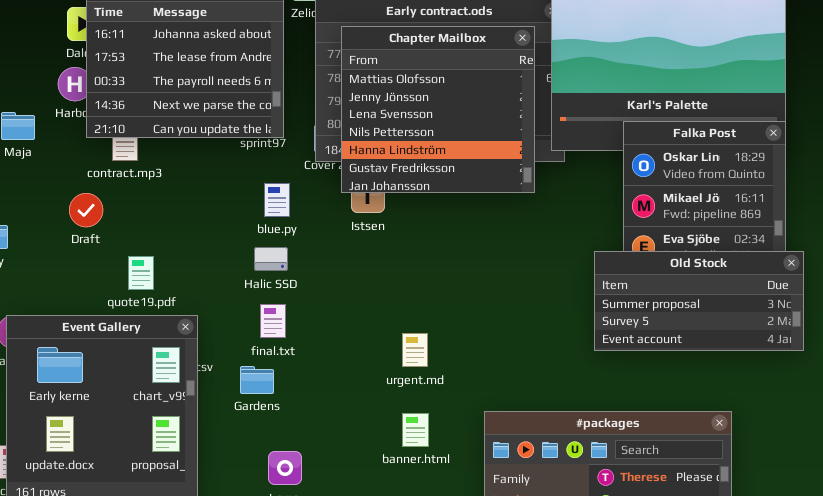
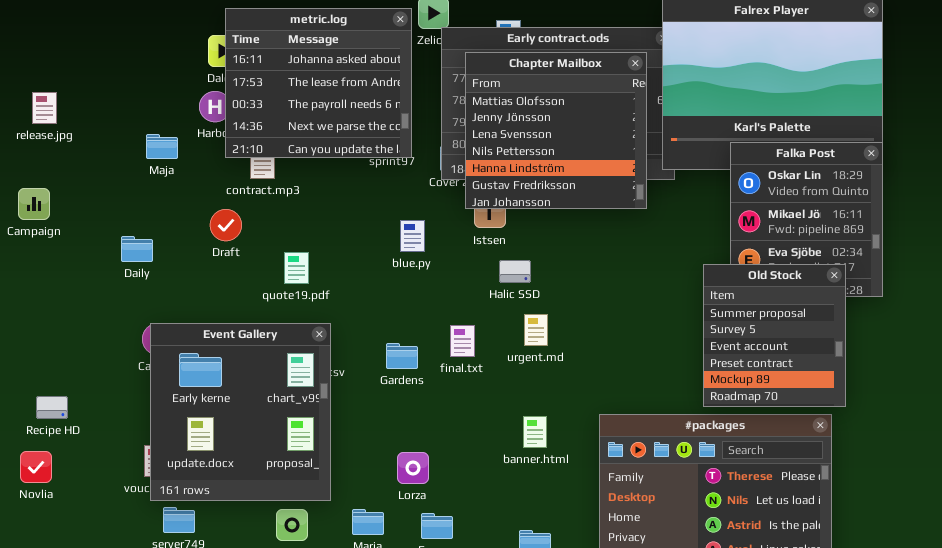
blue.py: [264,183,290,217] -> [400,220,425,252], moved
Halic SSD: [254,247,288,271] -> [499,260,531,283], moved
Old Stock: [594,251,804,351] -> [703,264,846,407], resized
quote19.pdf: [128,256,154,290] -> [284,252,309,284], moved
final.txt: [260,304,286,338] -> [450,325,475,357], moved
urgent.md: [402,333,428,367] -> [524,314,548,346], moved
Gardens: [240,366,274,394] -> [386,343,418,369], moved

